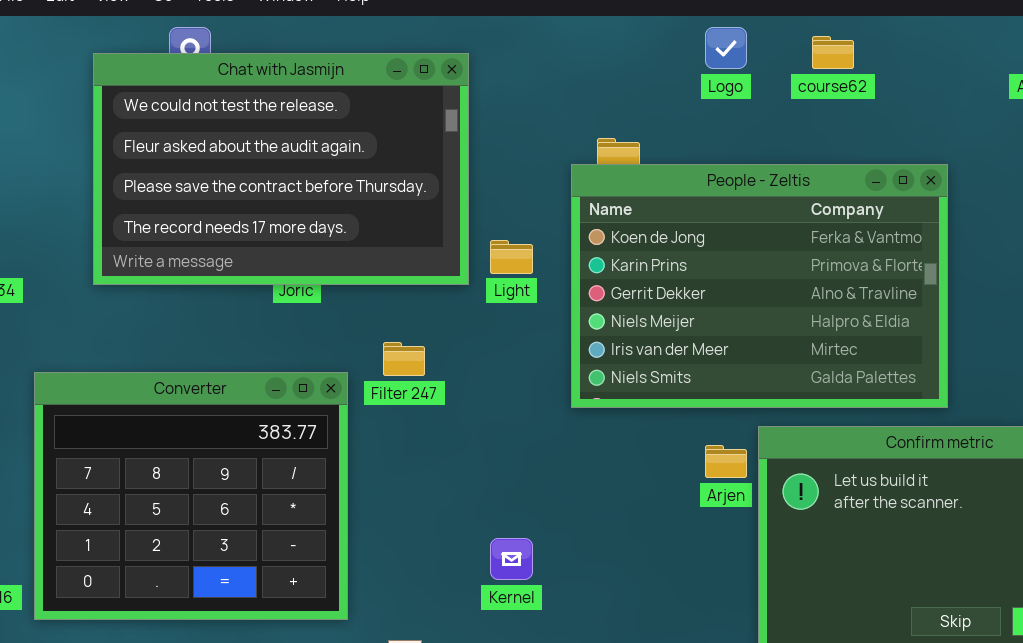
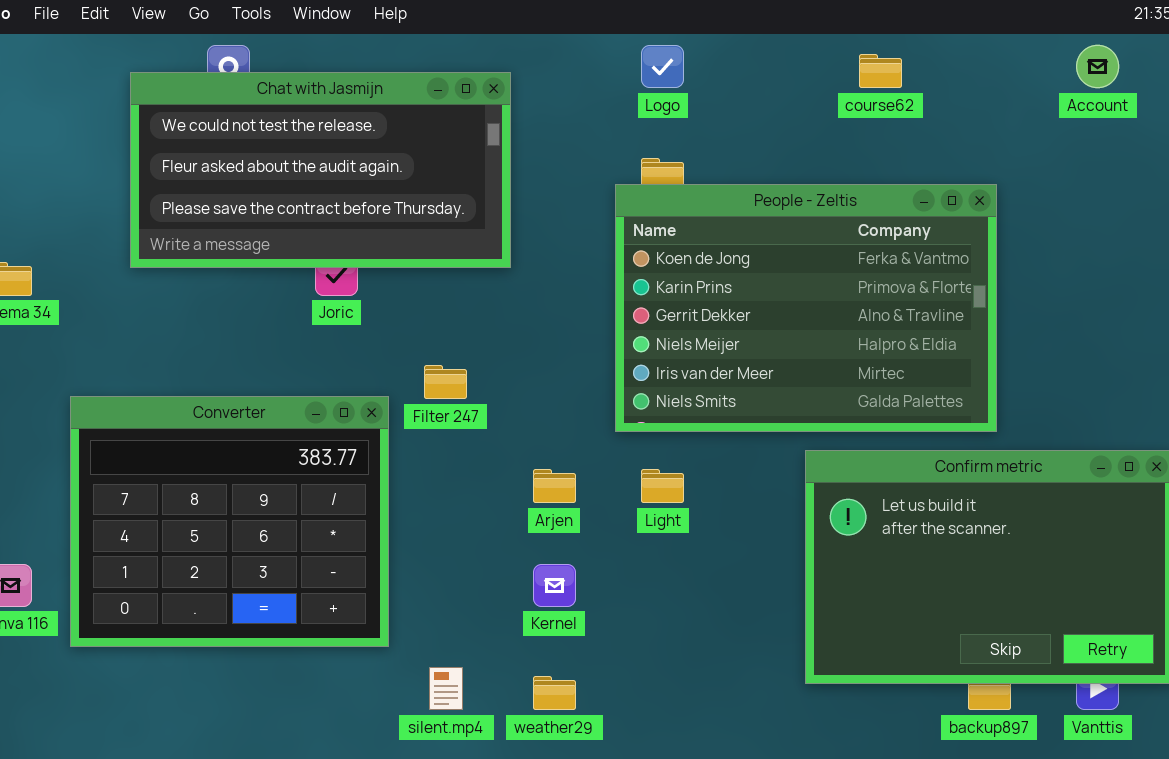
Logo: [705,27,747,69] -> [641,45,684,88], moved
Chat with Jasmijn: [93,53,469,285] -> [130,72,511,268], resized
Light: [490,240,533,274] -> [641,469,684,503], moved
Arjen: [705,445,747,478] -> [533,469,576,503], moved

